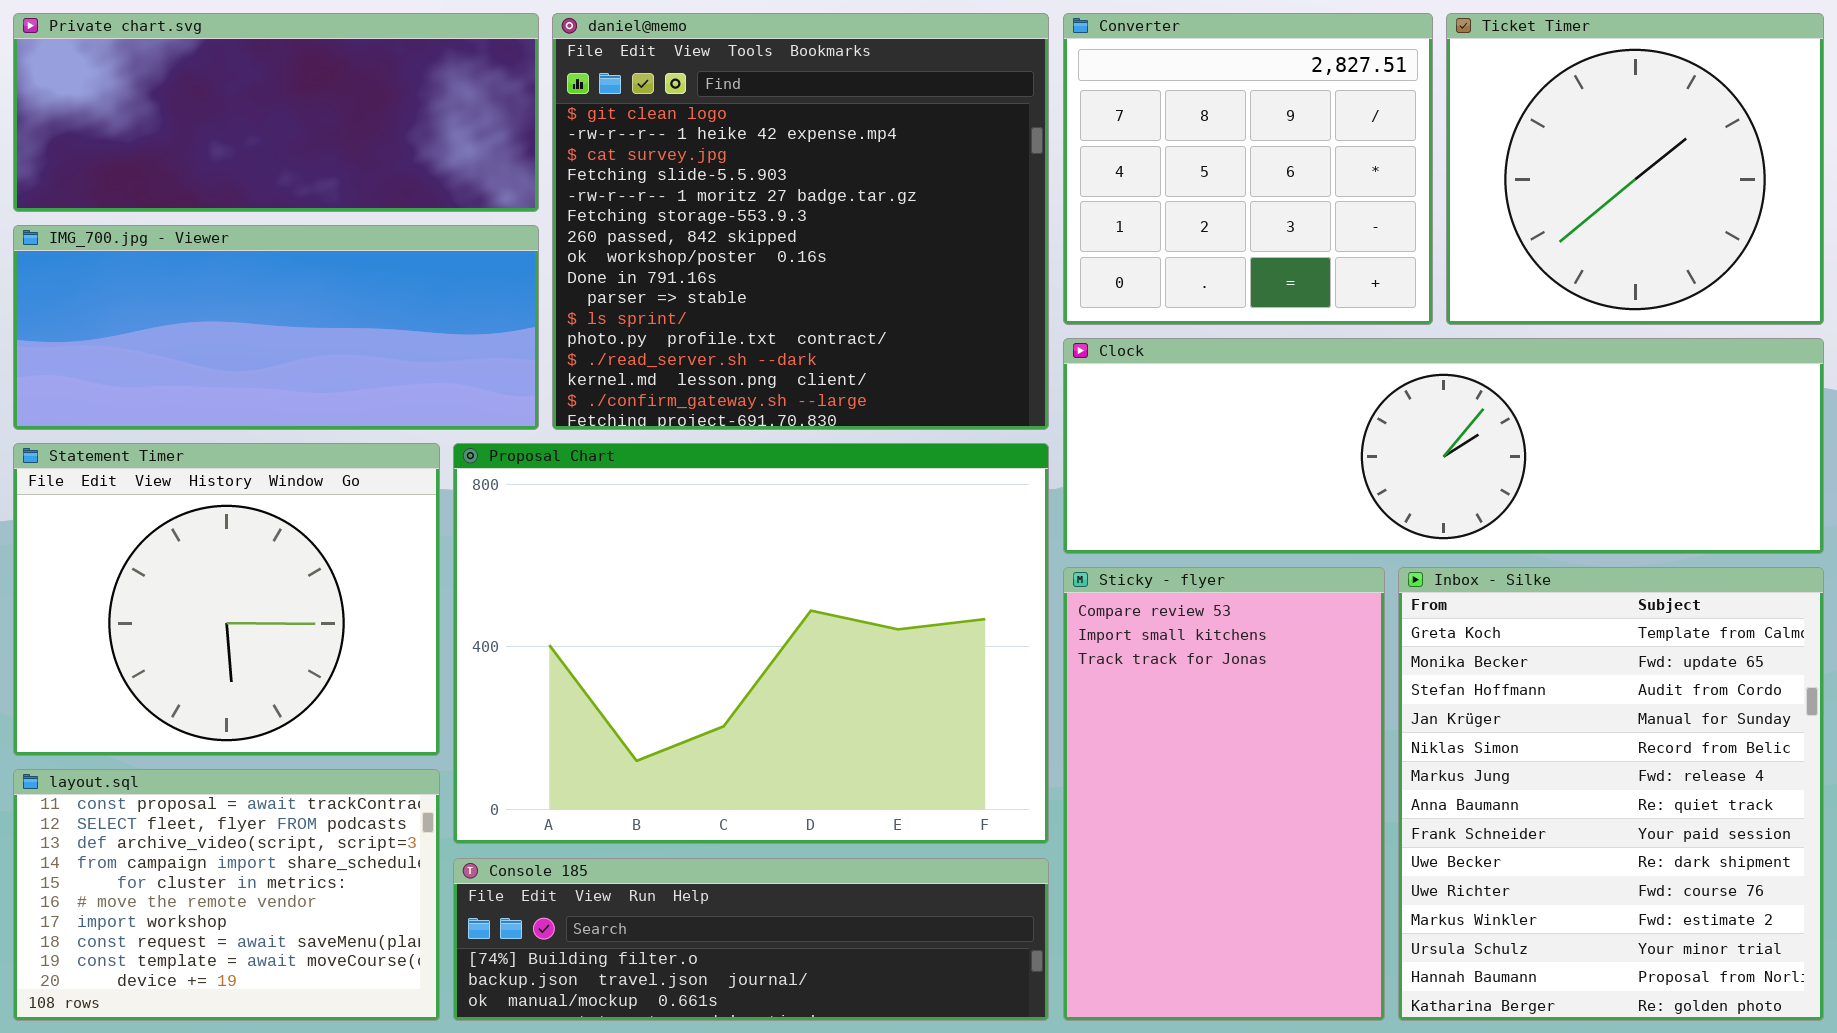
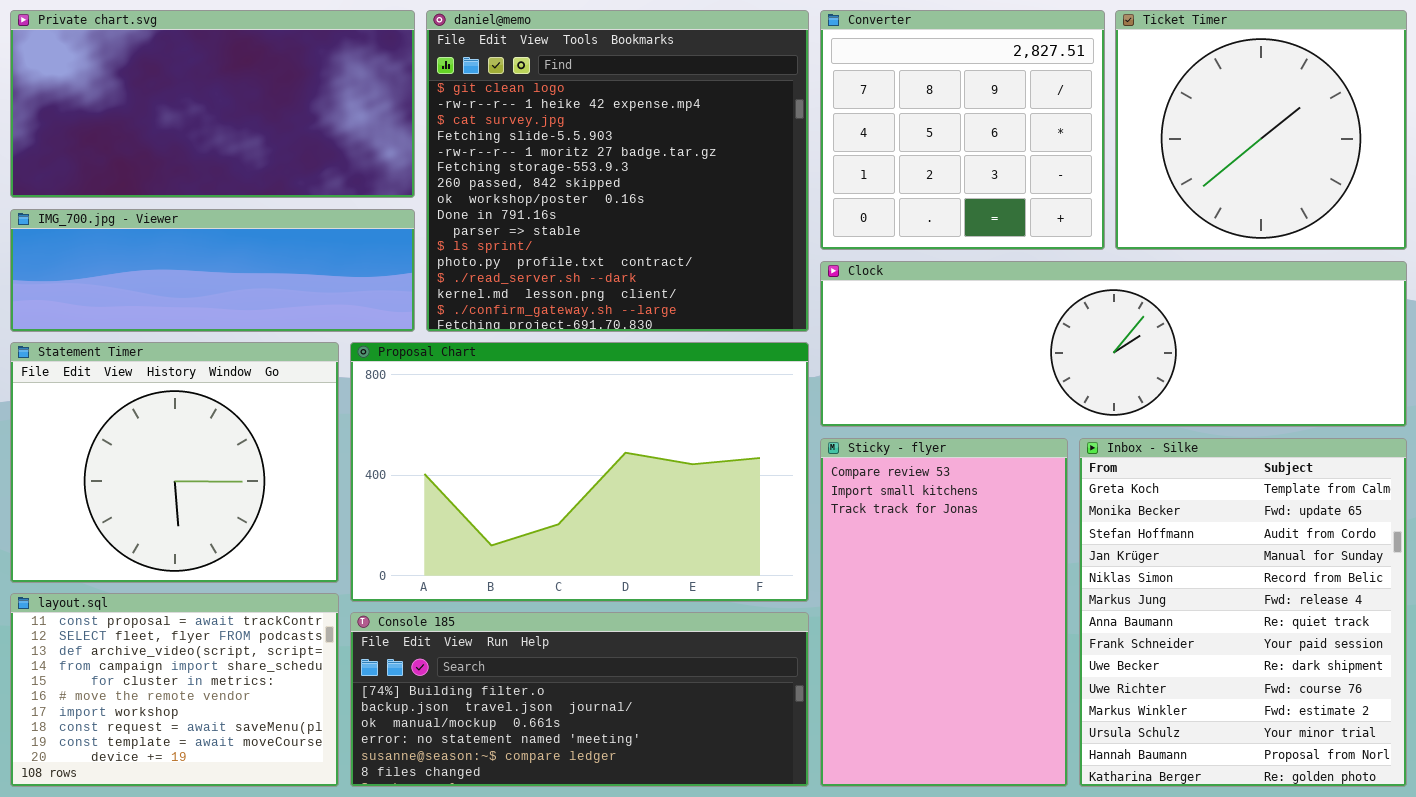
Private chart.svg: [13,13,539,212] -> [10,10,415,198], resized
IMG_700.jpg - Viewer: [13,225,539,430] -> [10,209,415,332], resized
Proposal Chart: [453,443,1049,844] -> [350,342,809,602], resized
Console 185: [453,858,1049,1021] -> [350,612,809,787], resized

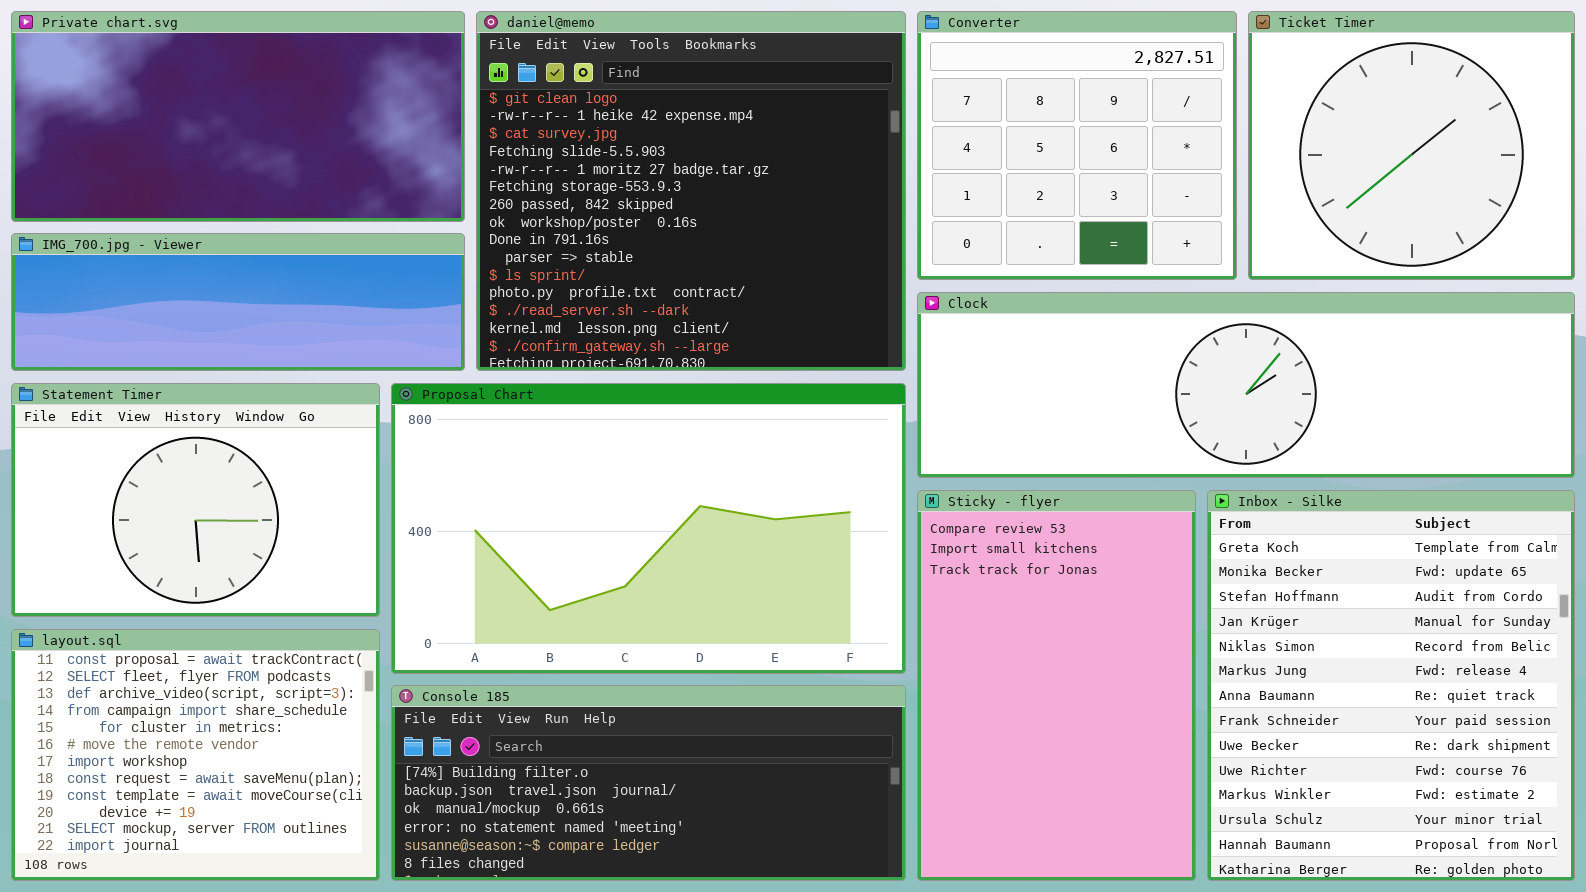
Statement Timer: [10,342,339,583] -> [11,383,380,617], resized
layout.sql: [10,593,339,787] -> [11,629,380,881], resized

